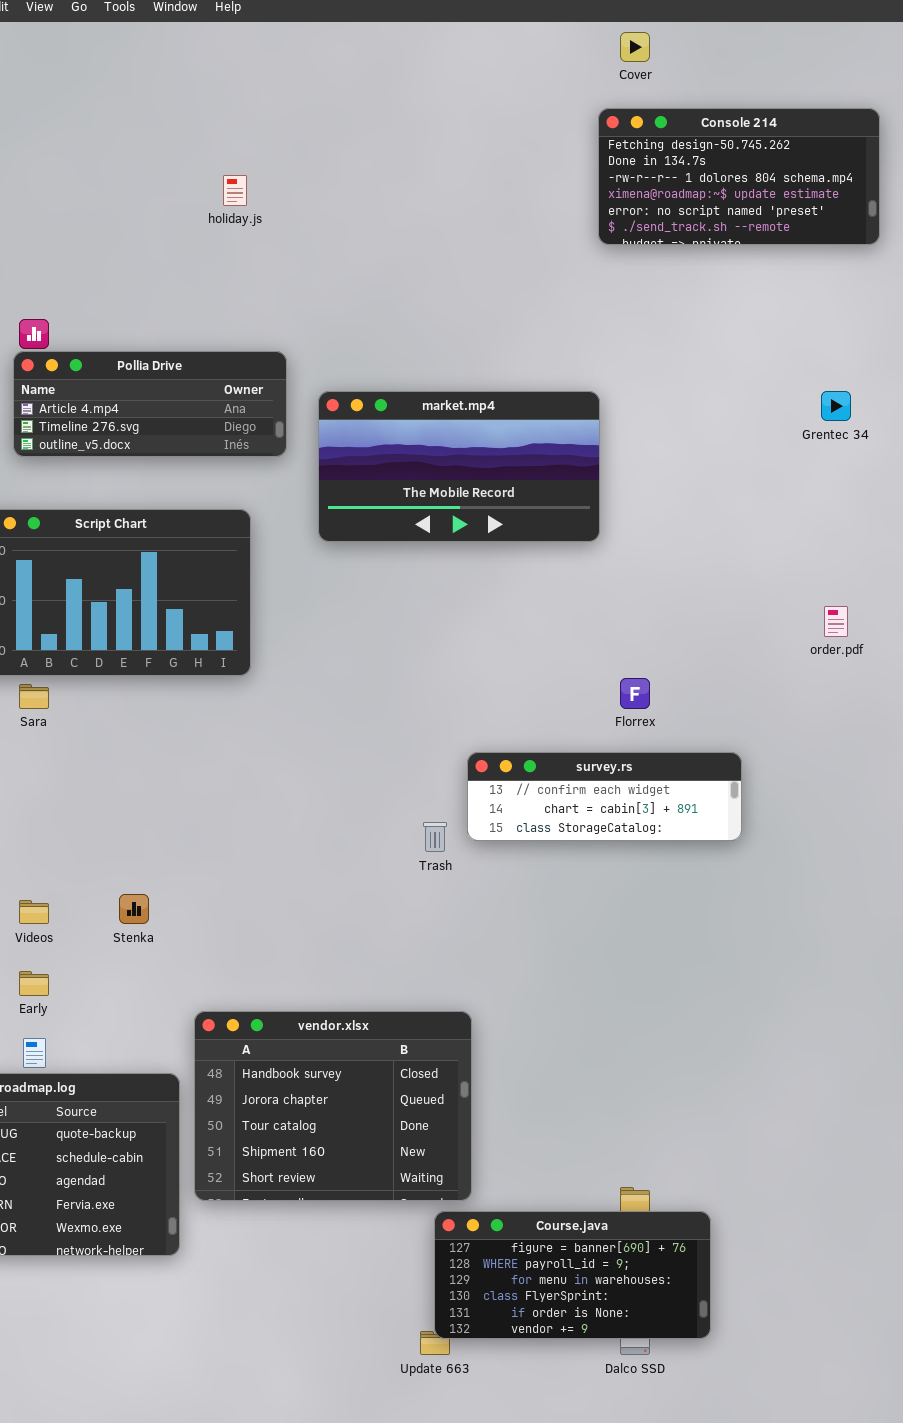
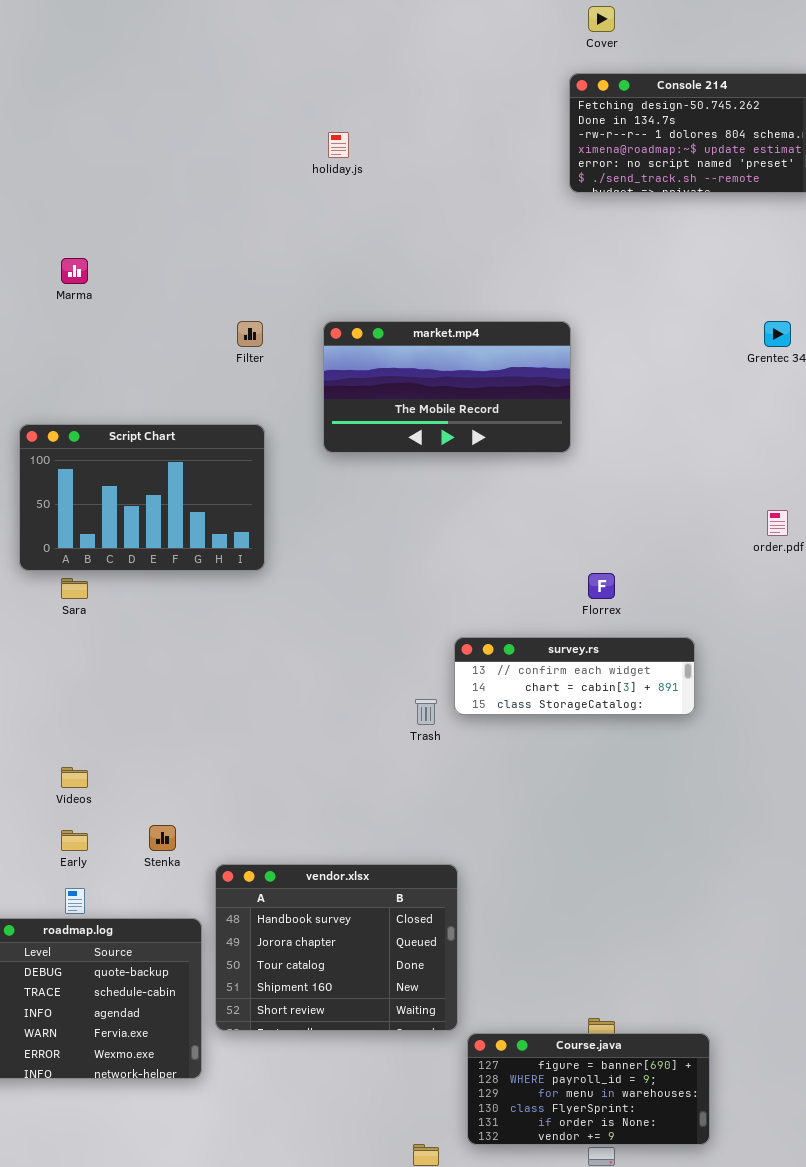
holiday.js: [223,175,247,206] -> [328,132,349,158], moved
Pollia Drive: [13,351,287,457] -> none, closed
Stenka: [119,894,149,924] -> [149,825,176,851], moved
Course.java: [434,1211,711,1339] -> [467,1033,710,1145], moved

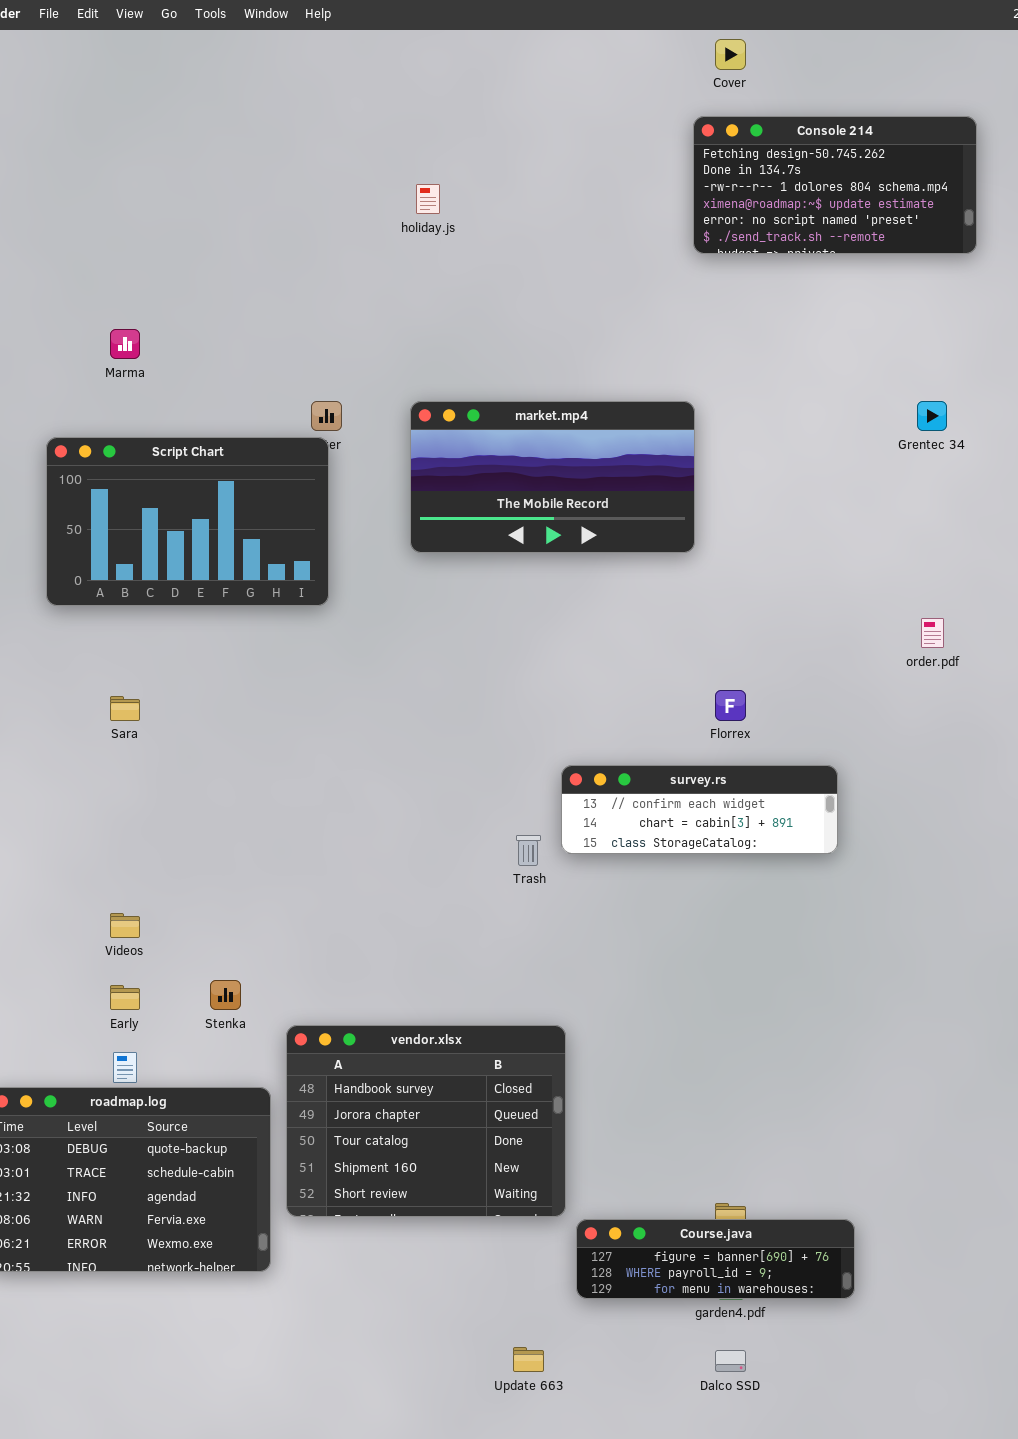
Script Chart: [19,424,265,571] -> [46,437,329,606], moved
Course.java: [467,1033,710,1145] -> [576,1219,855,1299], resized

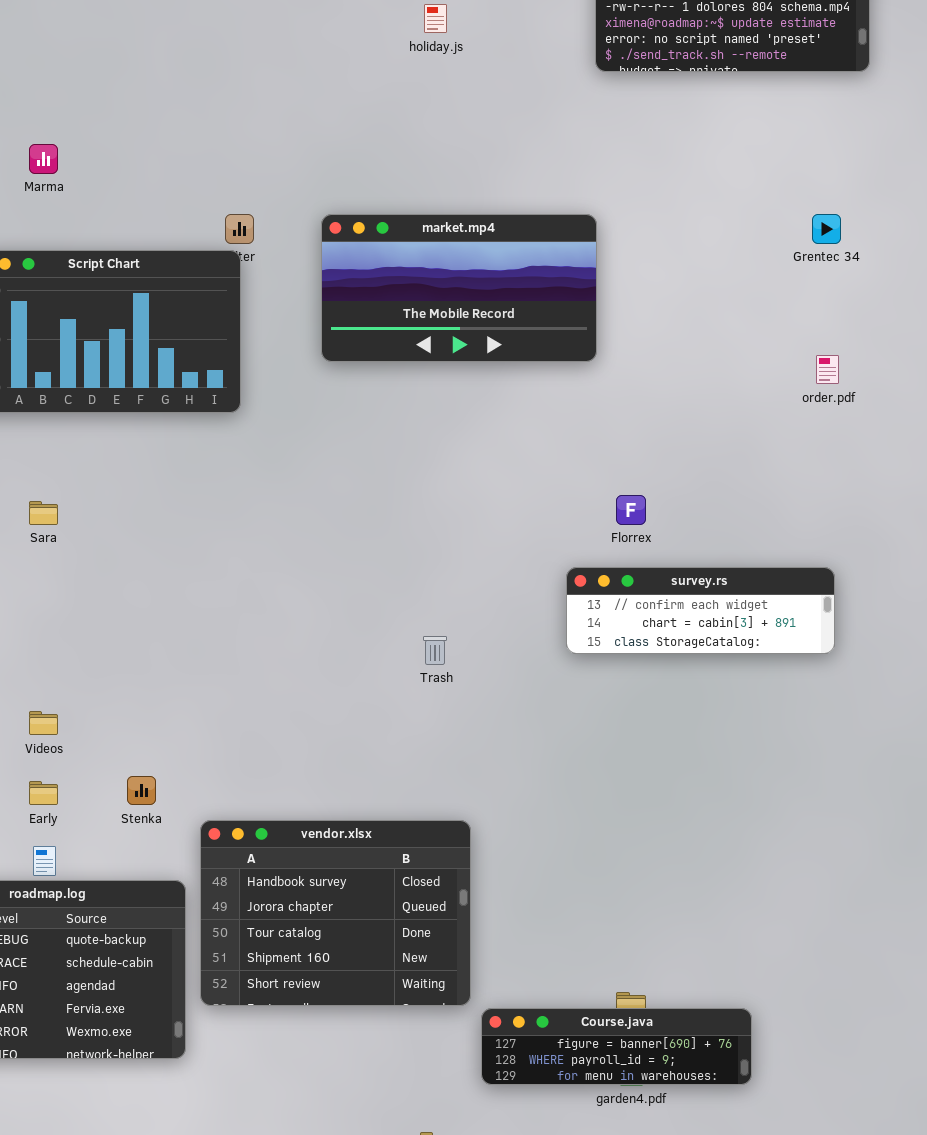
holiday.js: [416,184,440,214] -> [424,4,447,33], moved
order.pdf: [921,618,944,648] -> [816,355,839,384], moved
survey.rs: [561,765,838,854] -> [566,567,835,654], moved

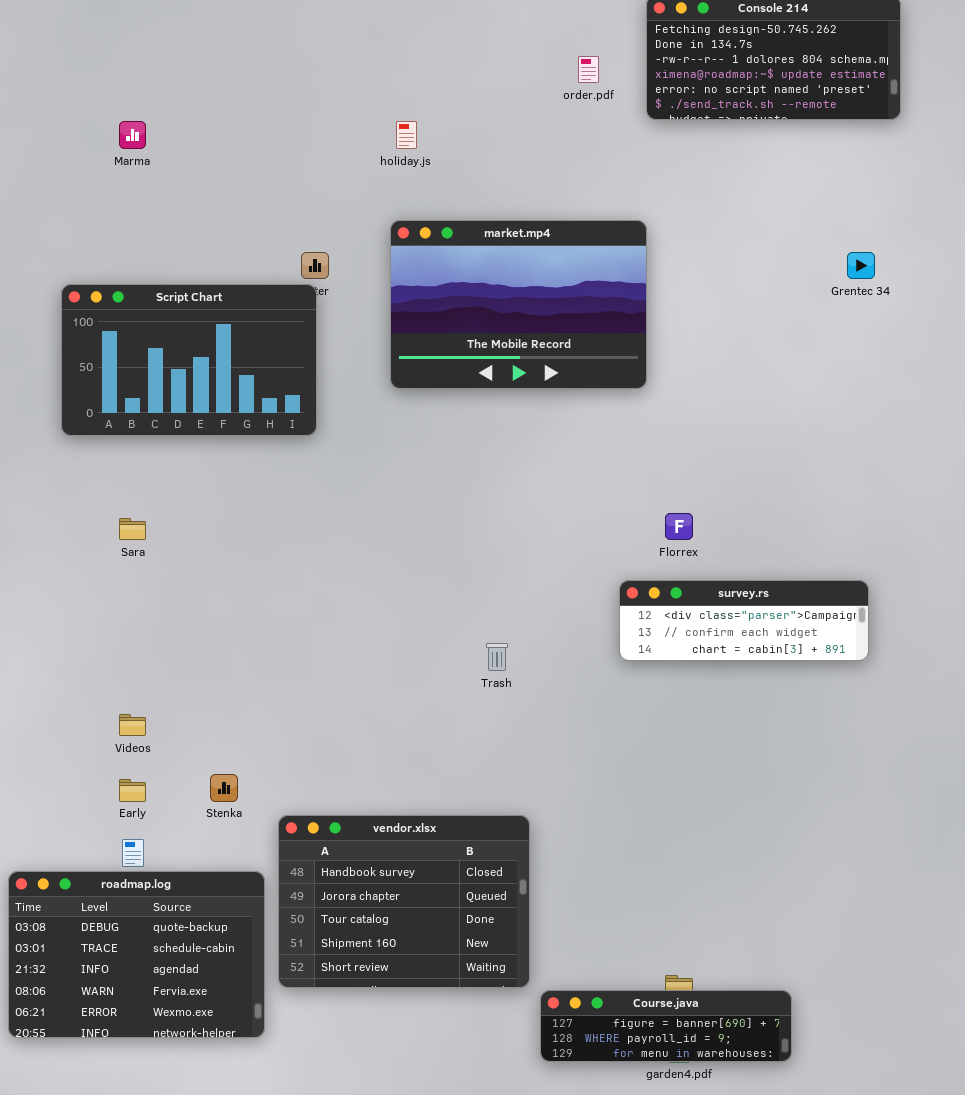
holiday.js: [424,4,447,33] -> [396,121,417,149], moved
Marma: [29,144,58,174] -> [119,121,146,149], moved
market.mp4: [321,214,597,362] -> [390,220,647,389], resized
order.pdf: [816,355,839,384] -> [578,56,599,83], moved
survey.rs: [566,567,835,654] -> [619,580,869,661], scrolled up 1 row

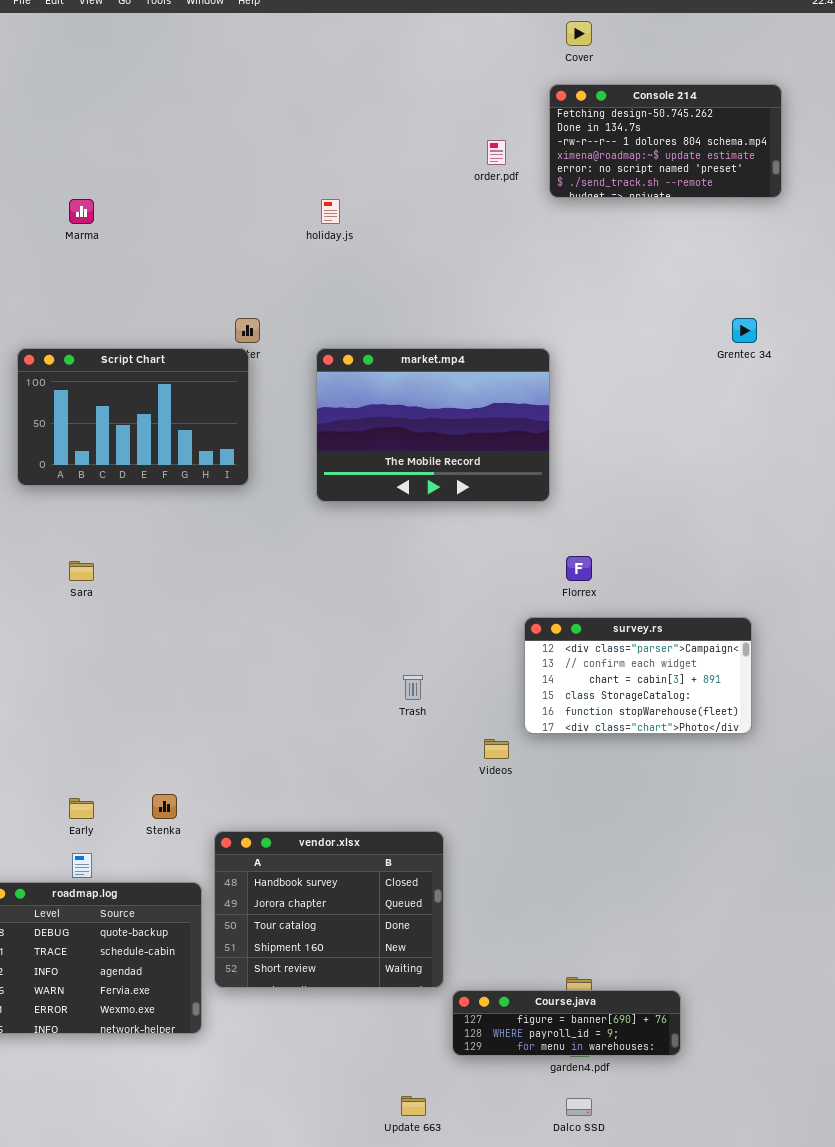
market.mp4: [390,220,647,389] -> [316,348,550,502], moved
survey.rs: [619,580,869,661] -> [524,617,752,734], resized
Videos: [119,714,146,736] -> [484,739,509,759], moved

